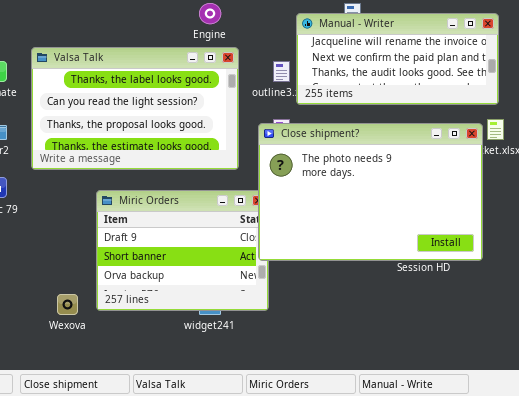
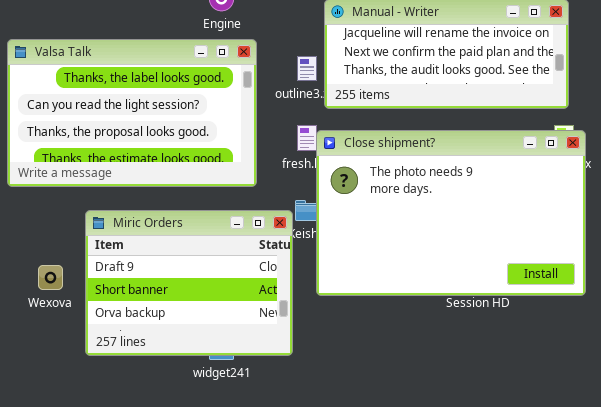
Close shipment?: [258,123,483,261] -> [316,130,586,296], moved
Wexova: [57,294,78,315] -> [38,265,63,290], moved

